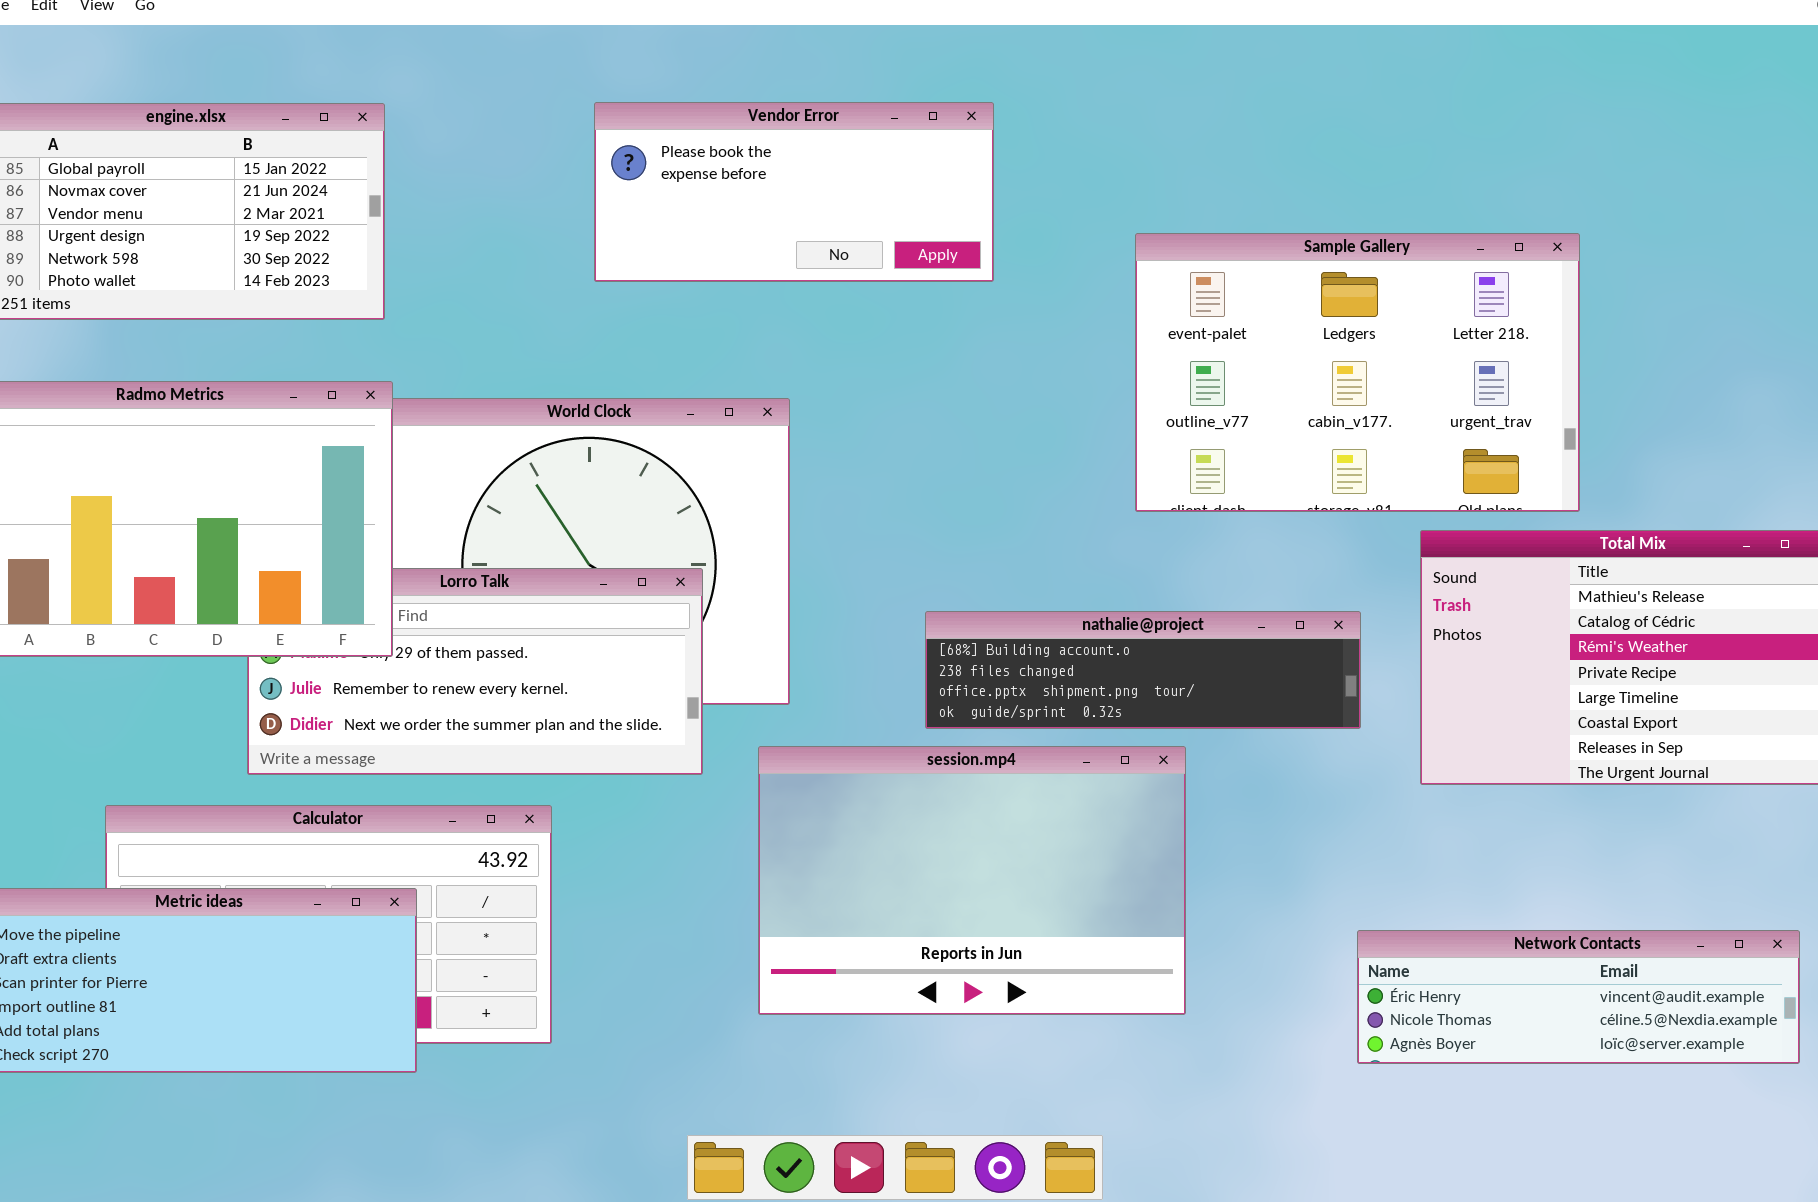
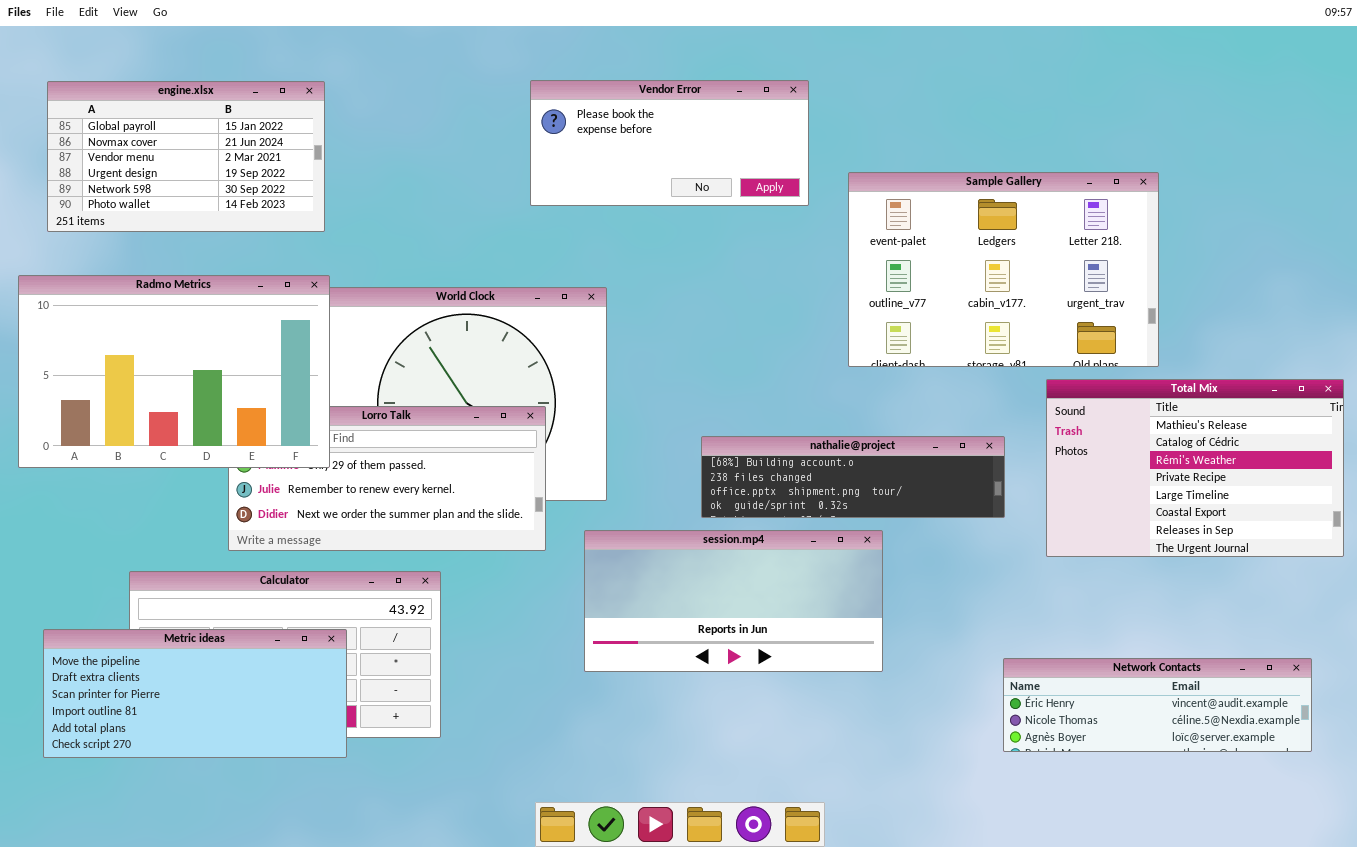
Vendor Error: [594,102,994,282] -> [530,80,809,206], moved
session.mp4: [758,746,1186,1015] -> [584,530,883,672], resized

